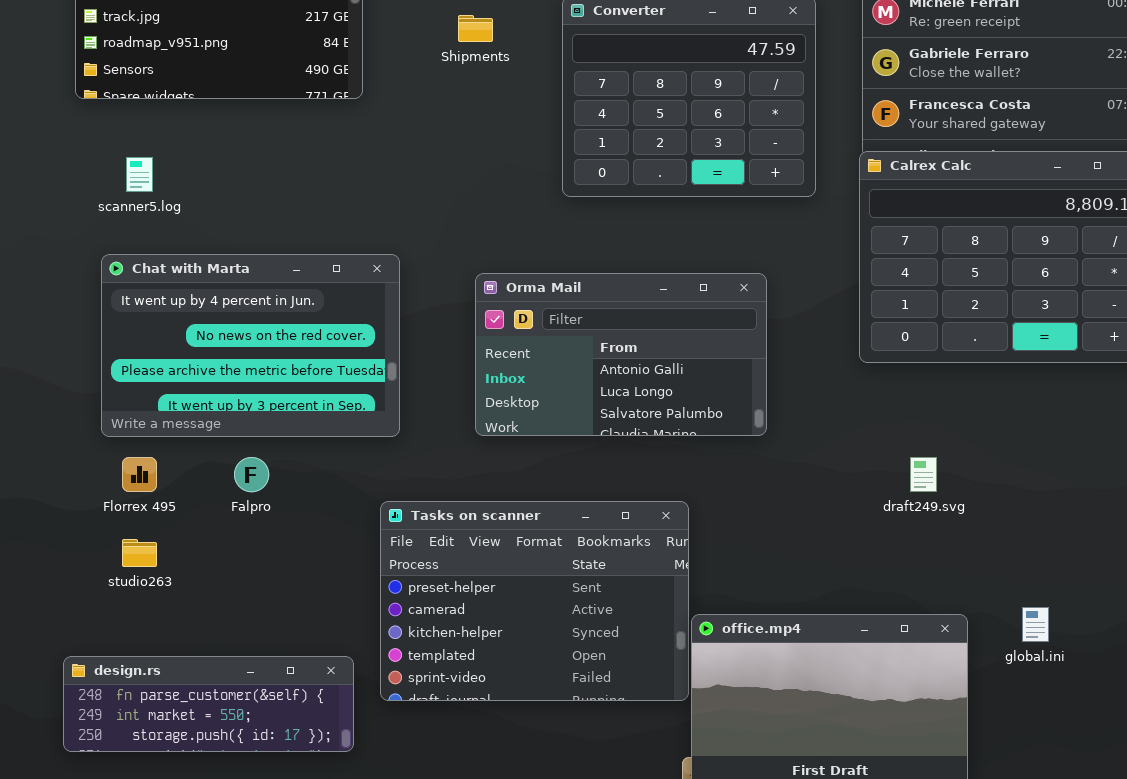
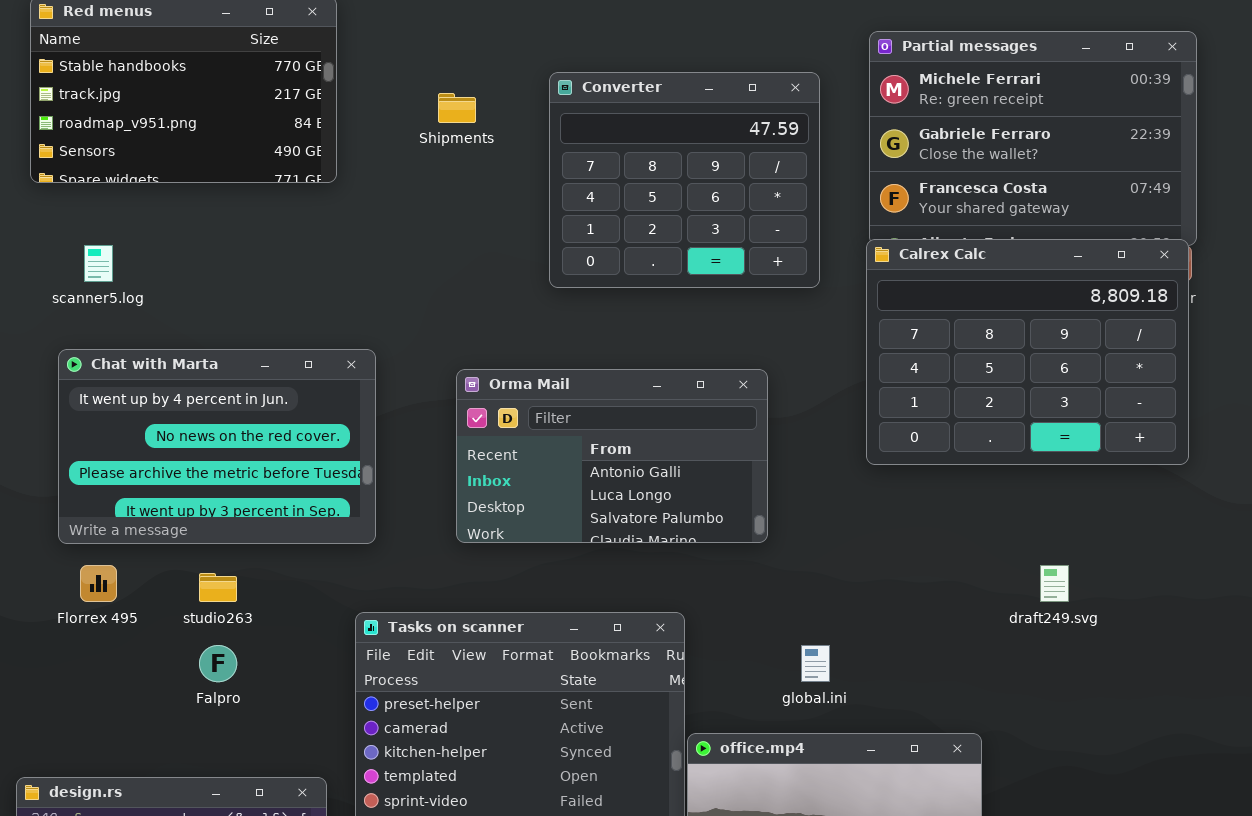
Falpro: [234,457,269,492] -> [199,645,237,682], moved
draft249.svg: [910,457,937,492] -> [1040,565,1069,602], moved
studio263: [122,539,157,567] -> [199,573,237,602], moved
global.ini: [1022,607,1049,642] -> [801,645,830,682], moved

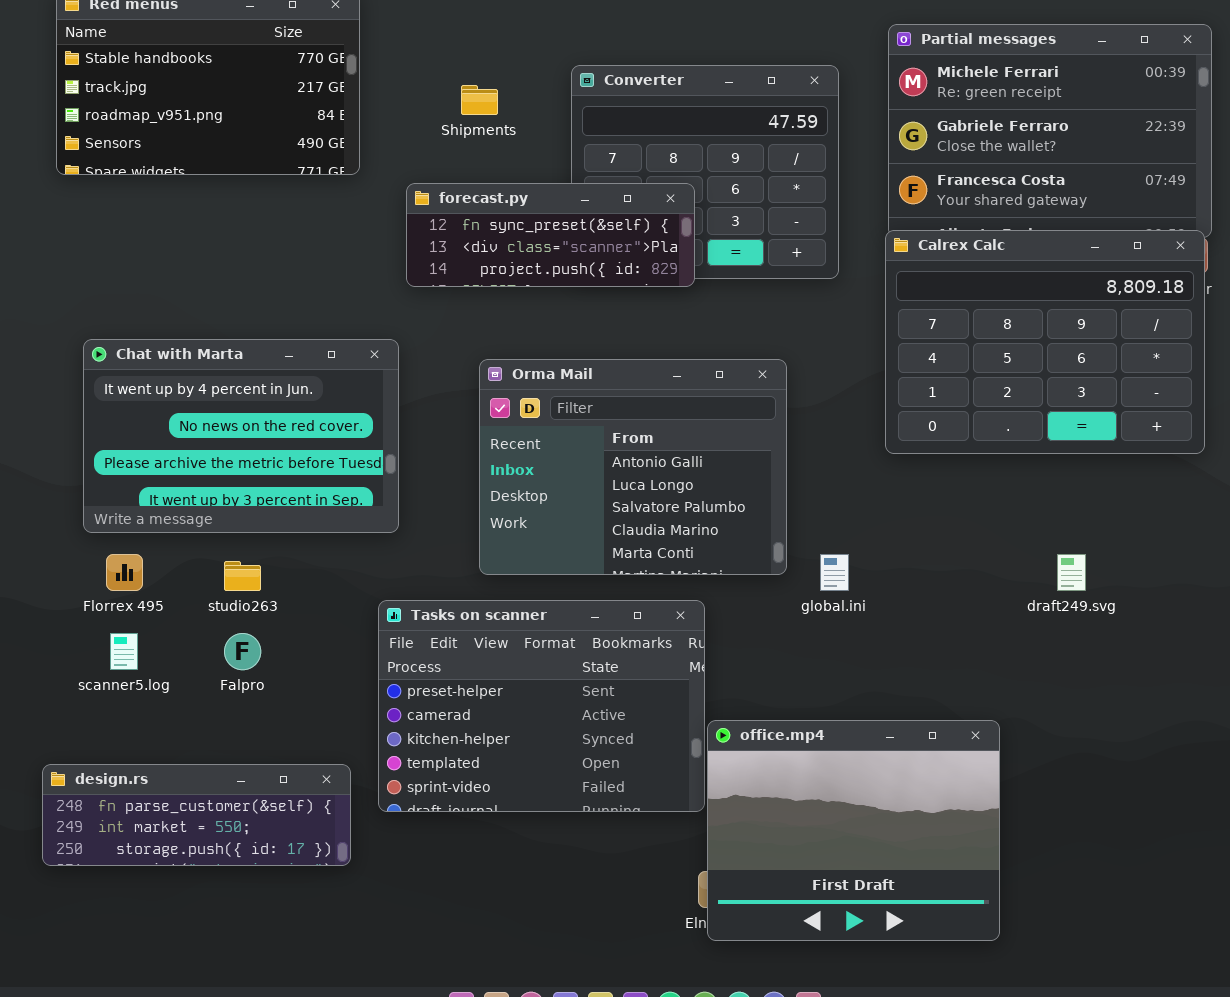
forecast.py: none -> [406,183,695,287], opened
scanner5.log: [84,245,113,282] -> [110,633,138,670], moved
Orma Mail: [456,369,768,543] -> [479,359,787,575], resized
global.ini: [801,645,830,682] -> [820,554,849,591], moved

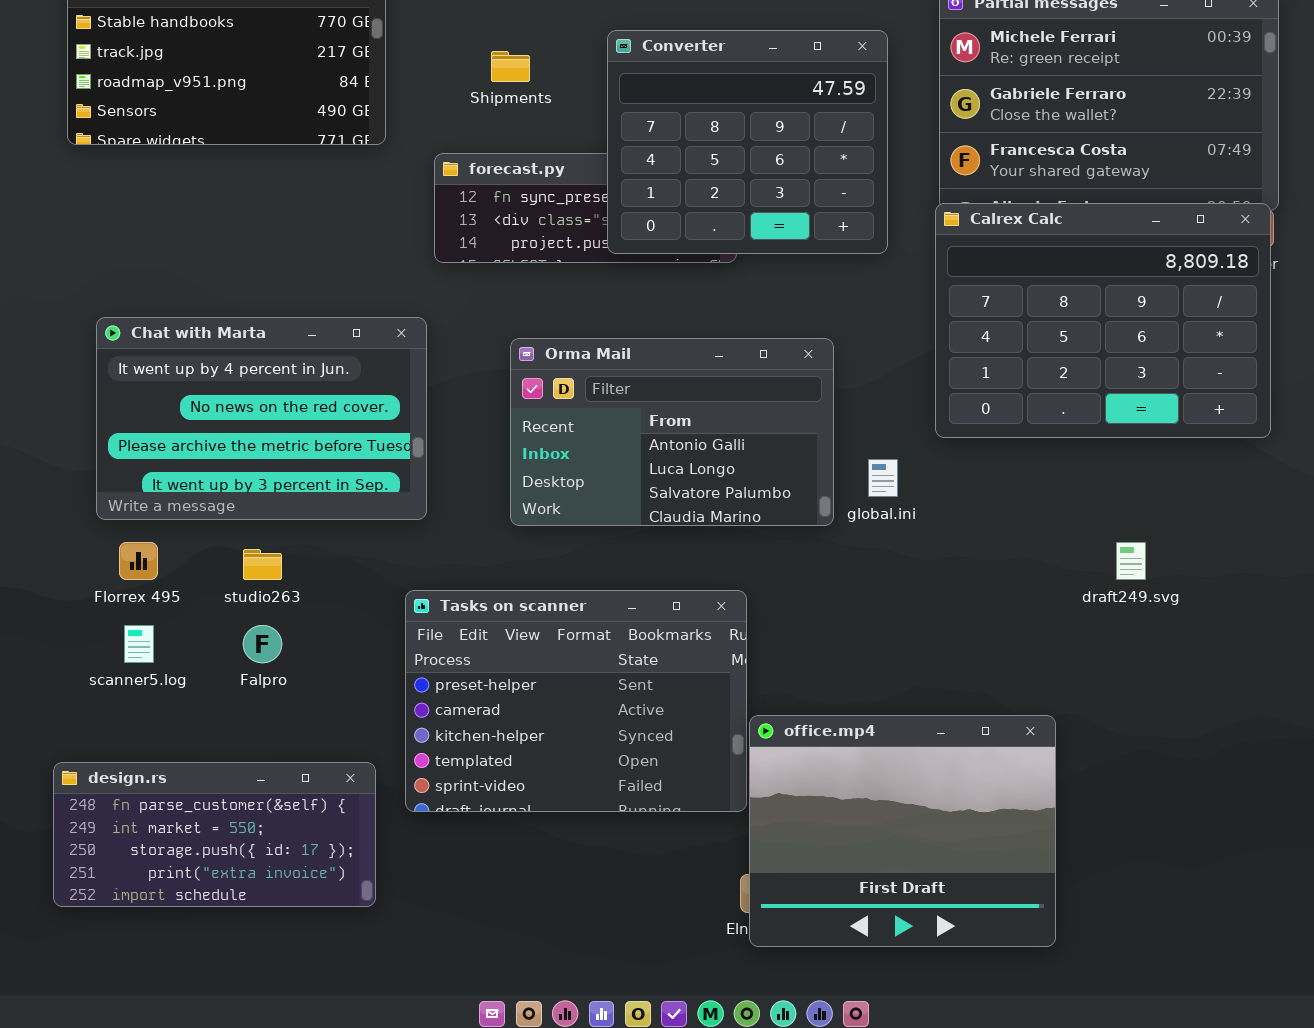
Converter: [571,65,839,279] -> [607,30,888,254], raised
Orma Mail: [479,359,787,575] -> [510,338,834,526], resized
global.ini: [820,554,849,591] -> [868,459,898,497], moved
design.rs: [42,764,351,866] -> [53,762,376,907], resized

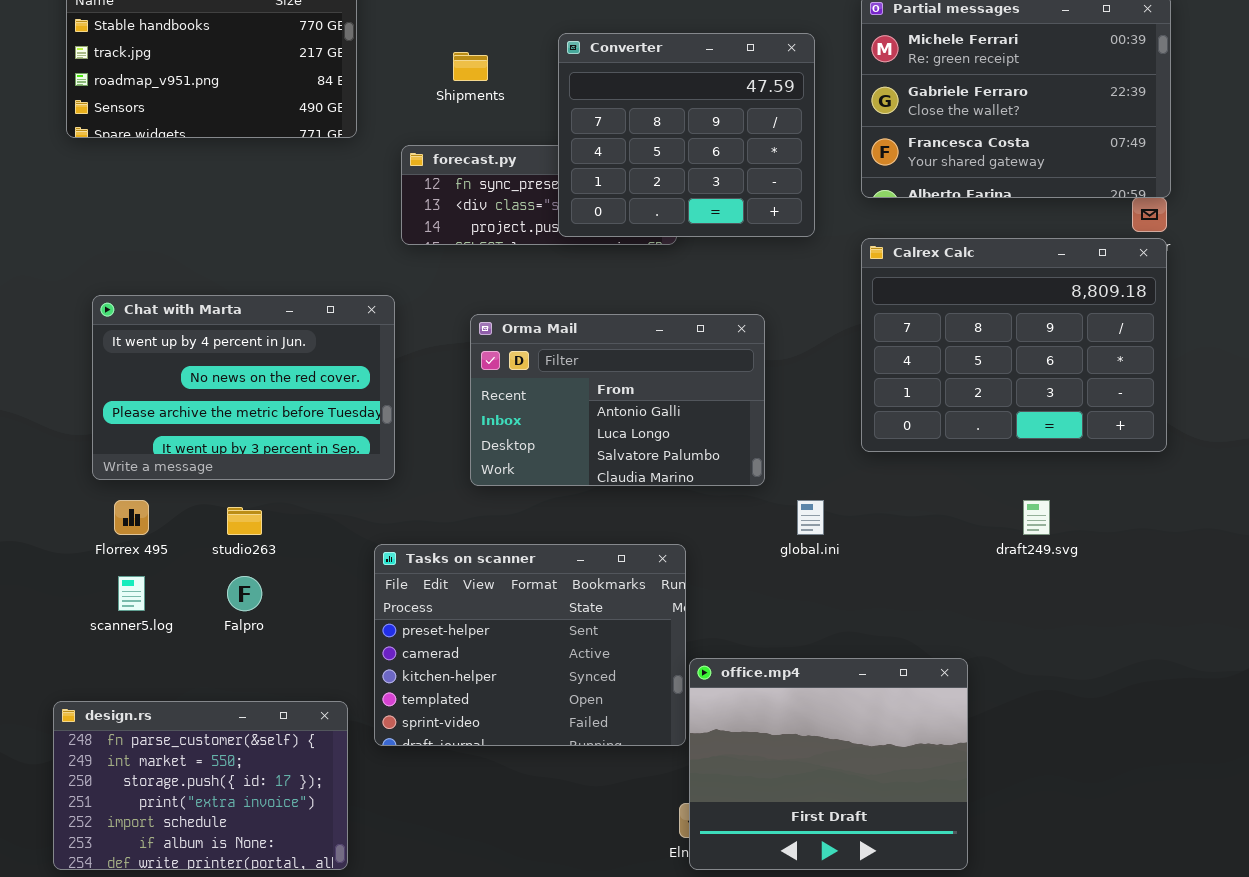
Calrex Calc: [935,203,1271,438] -> [861,238,1167,452], moved
global.ini: [868,459,898,497] -> [797,500,824,535], moved
design.rs: [53,762,376,907] -> [53,701,348,870], resized

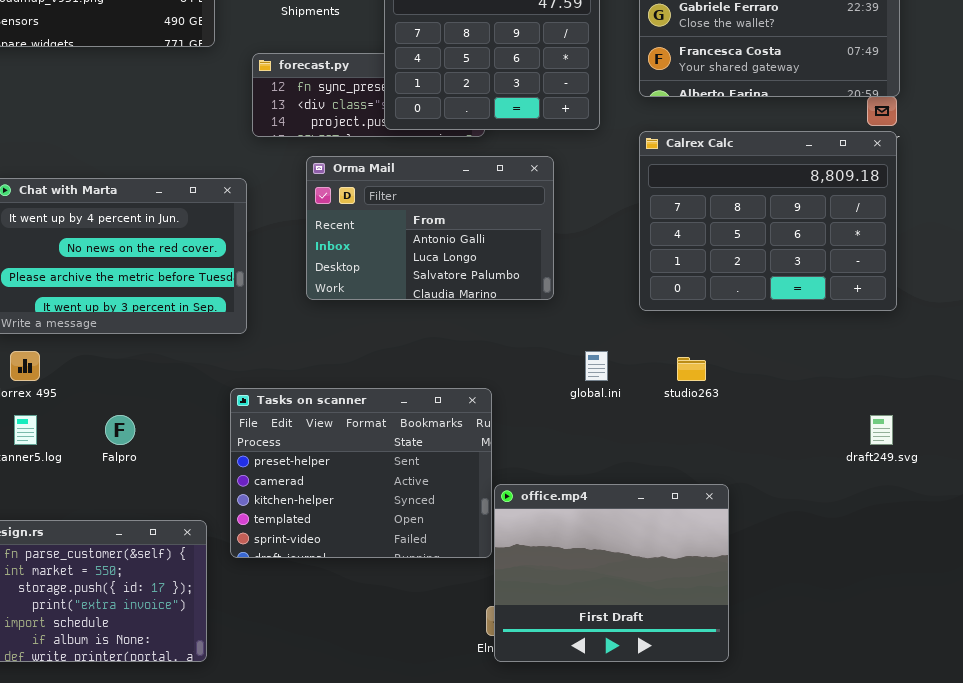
Orma Mail: [470,314,765,486] -> [306,156,554,300], moved
draft249.svg: [1023,500,1050,535] -> [870,415,893,445], moved
studio263: [227,507,262,535] -> [677,357,706,381], moved

